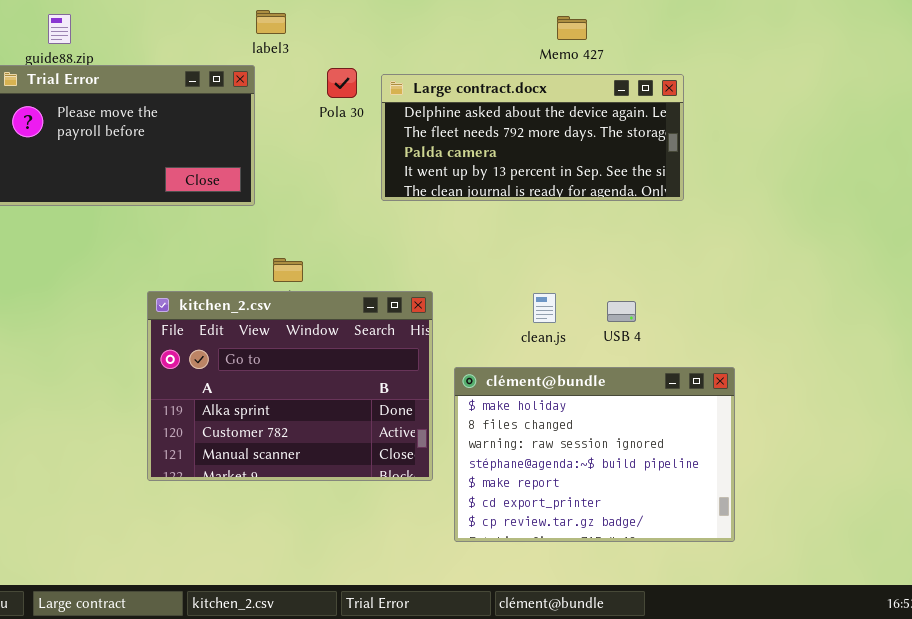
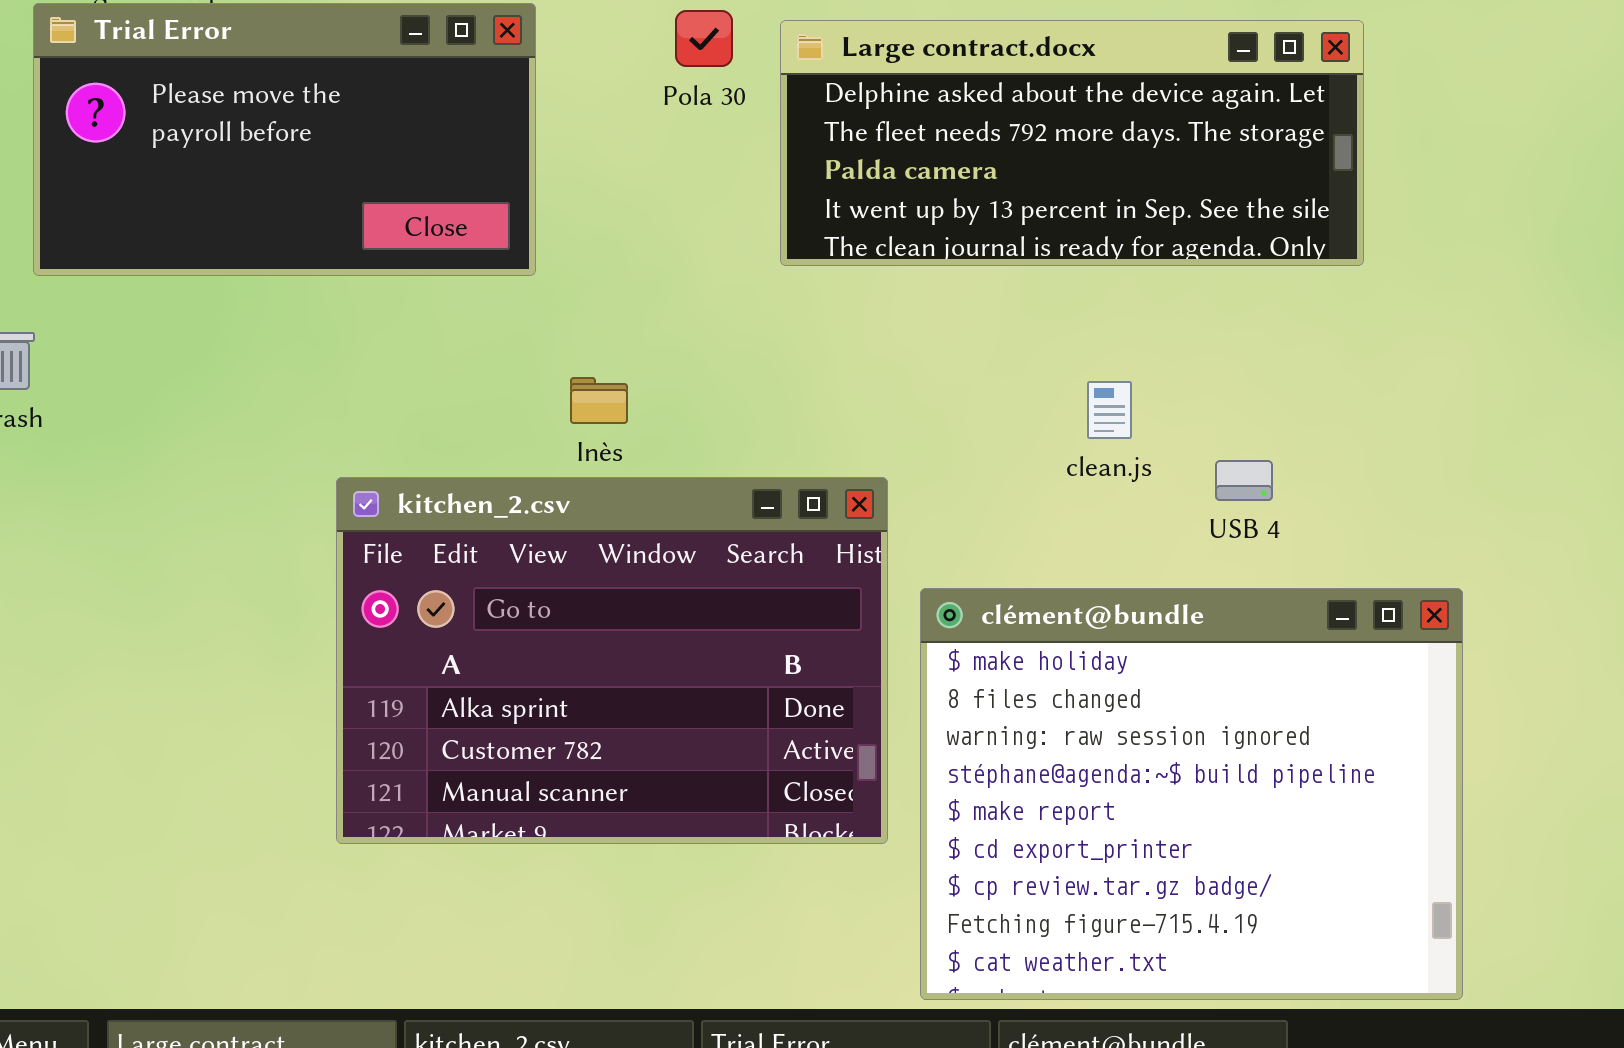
kitchen_2.csv: [147,291,433,481] -> [336,477,888,844], moved
clean.js: [533,293,556,323] -> [1087,381,1132,439], moved
clément@bundle: [454,367,735,542] -> [920,588,1463,1000], resized

